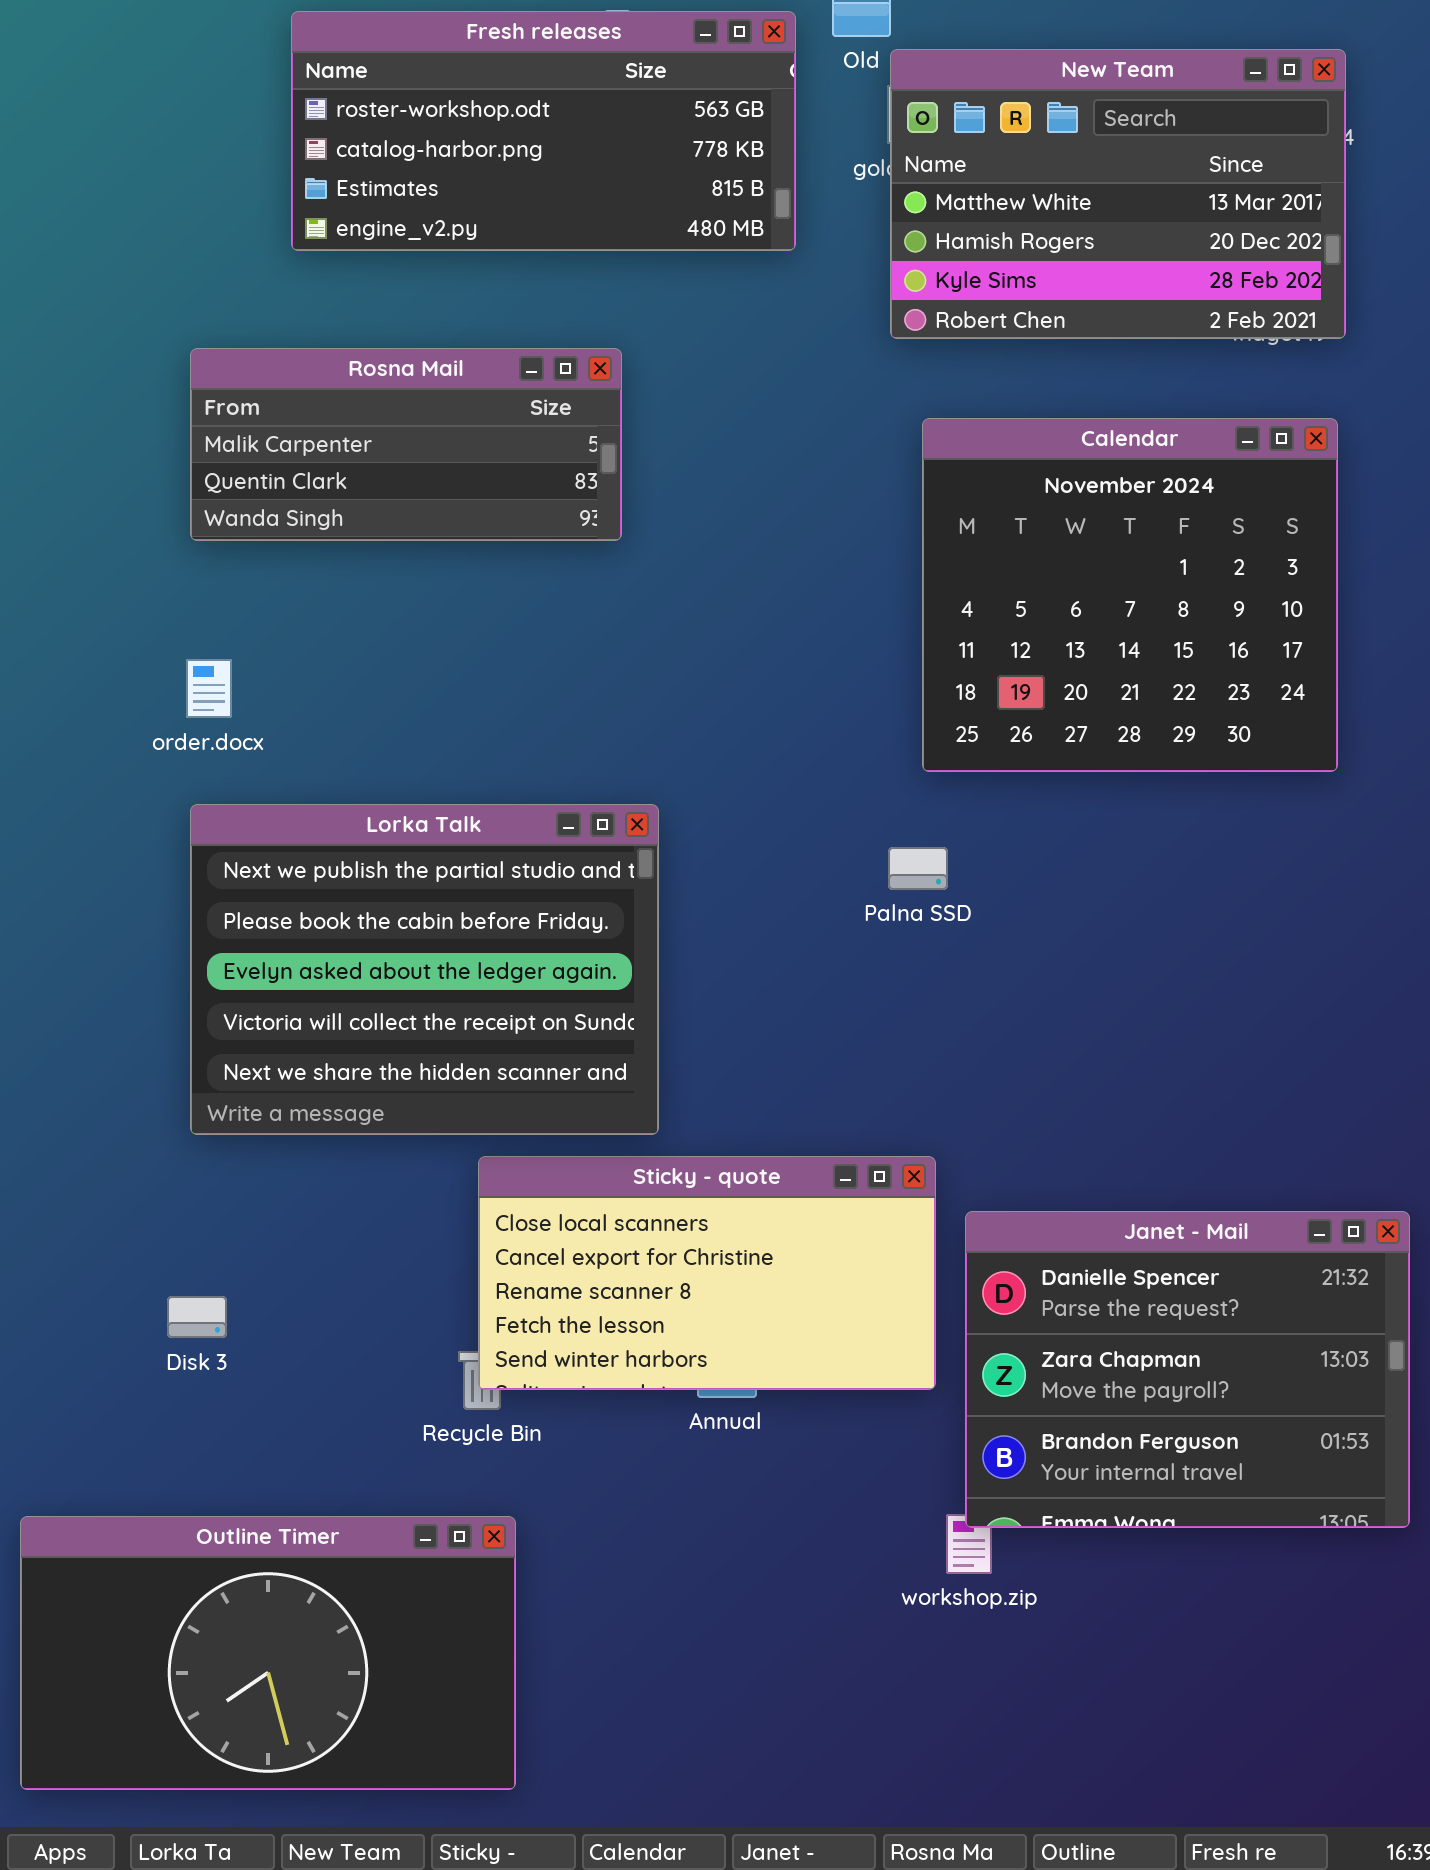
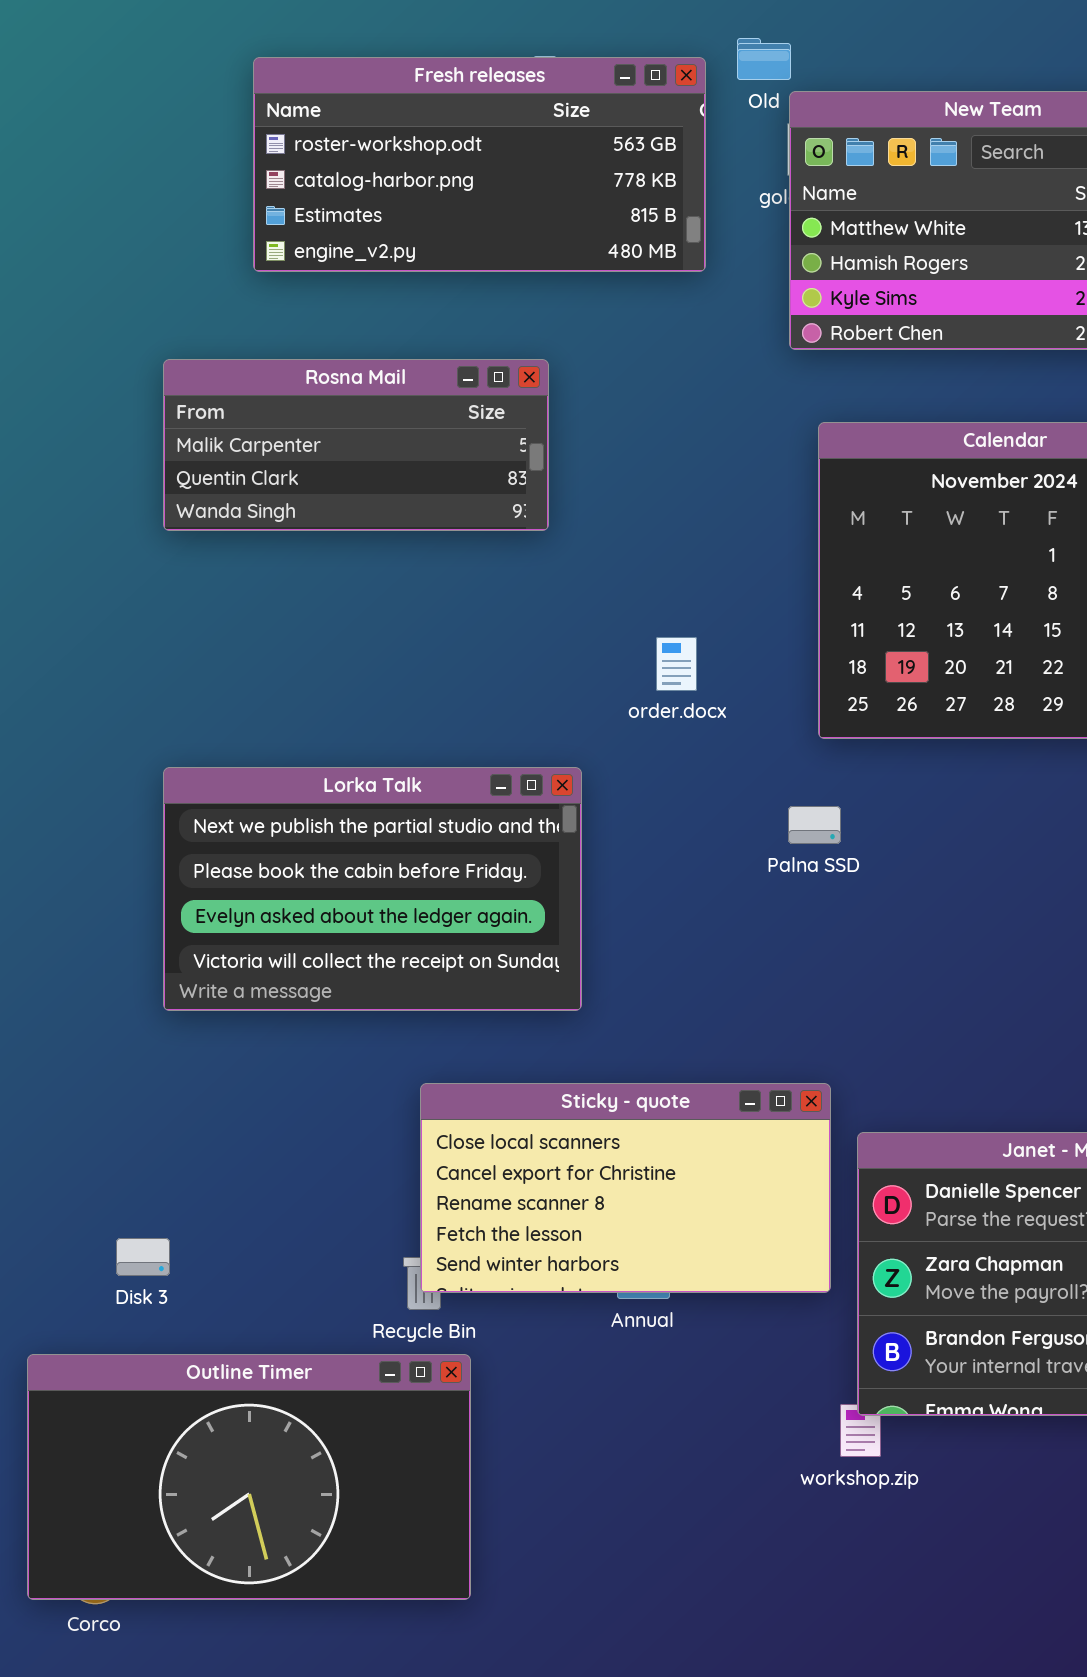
order.docx: [186,659,232,718] -> [656,637,697,691], moved
Lorka Talk: [190,804,659,1135] -> [163,767,582,1011], resized
Disk 3: [167,1296,227,1338] -> [116,1238,170,1276], moved
Outline Timer: [20,1516,516,1790] -> [27,1354,471,1600], moved

